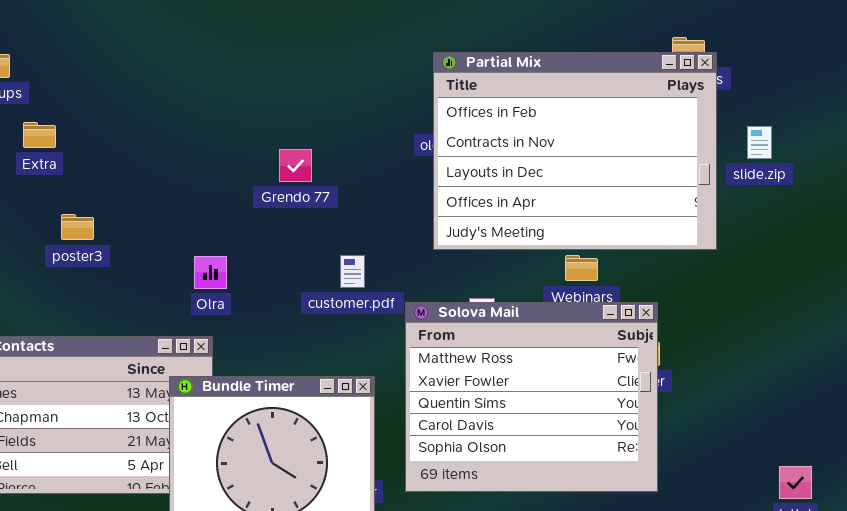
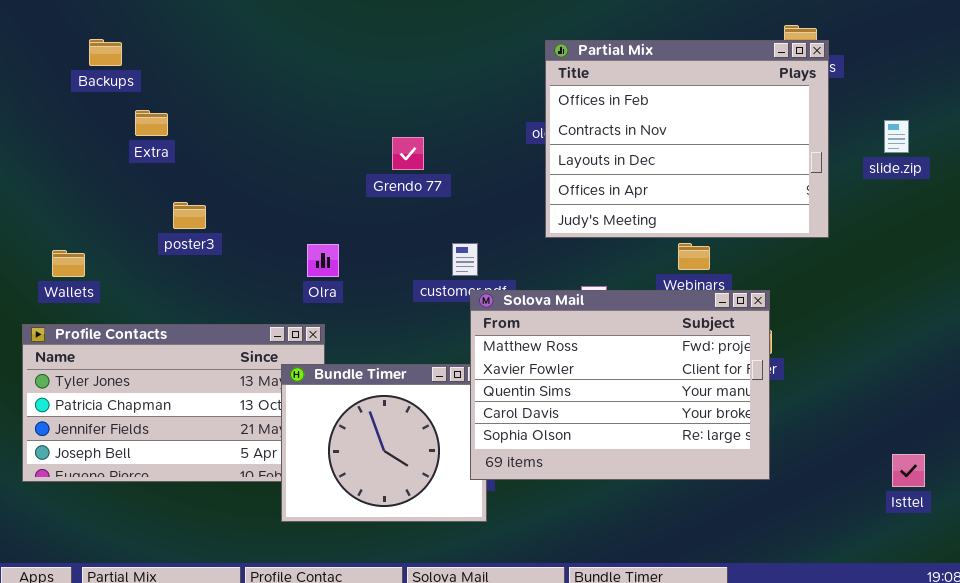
slide.zip: [747,126,772,159] -> [884,120,909,153], moved
Solova Mail: [405,302,658,492] -> [470,290,770,480], resized

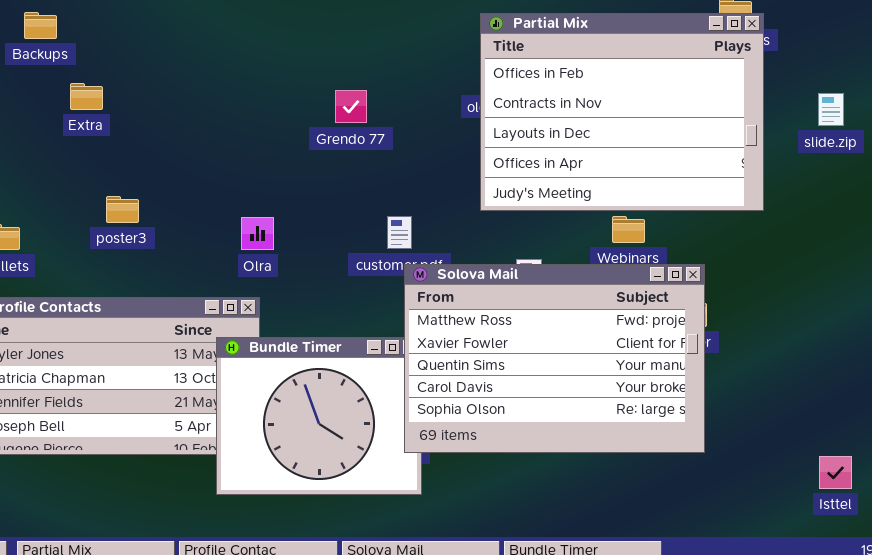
Grendo 77: [392,137,424,170] -> [335,90,367,123], moved
poster3: [173,202,206,229] -> [106,196,139,223], moved
Isttel: [892,454,925,487] -> [819,456,852,489], moved

